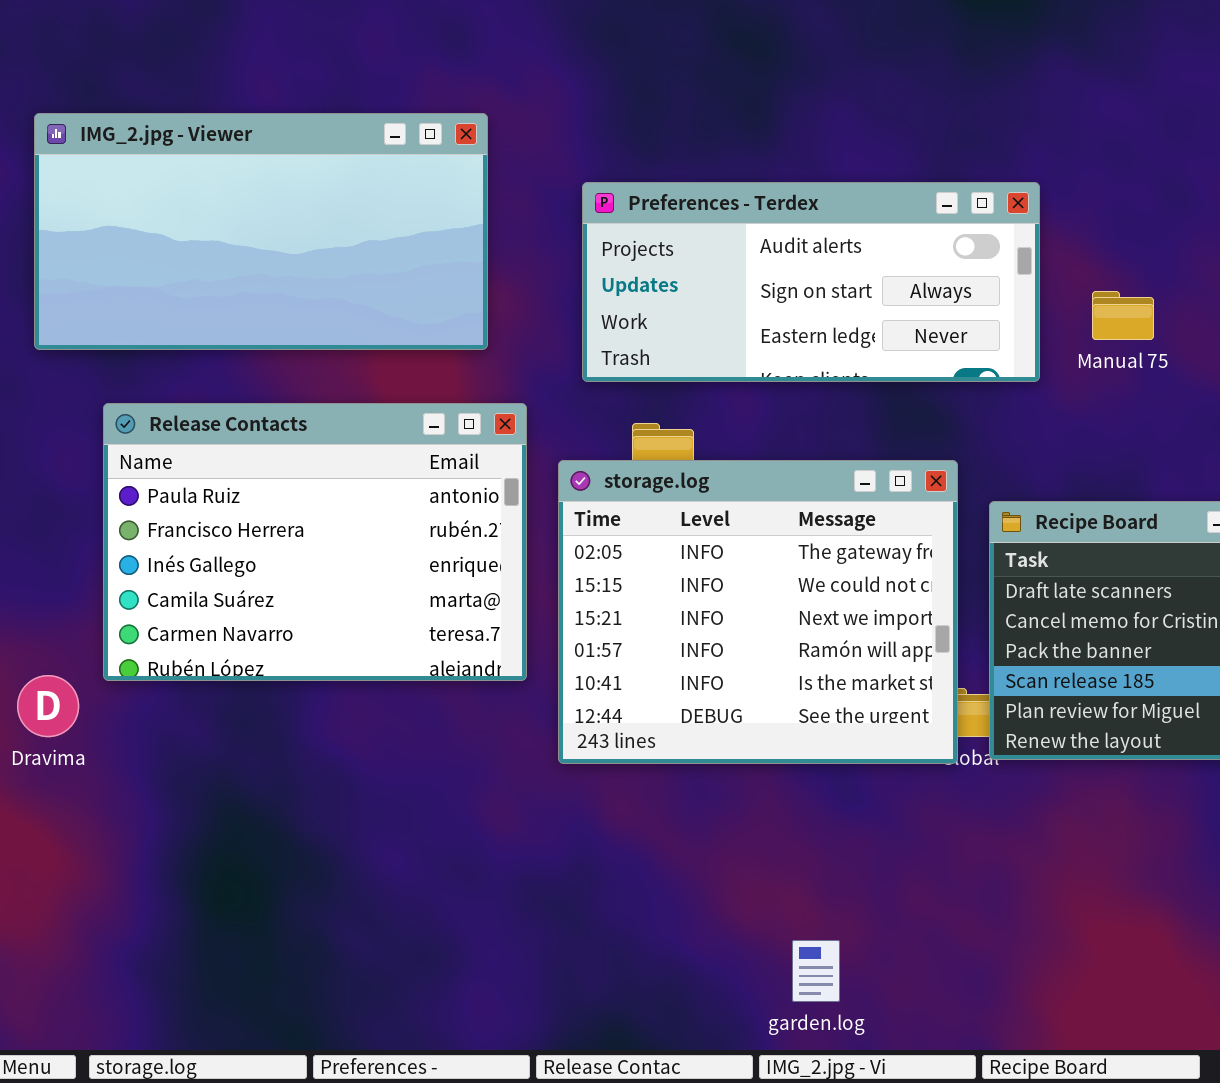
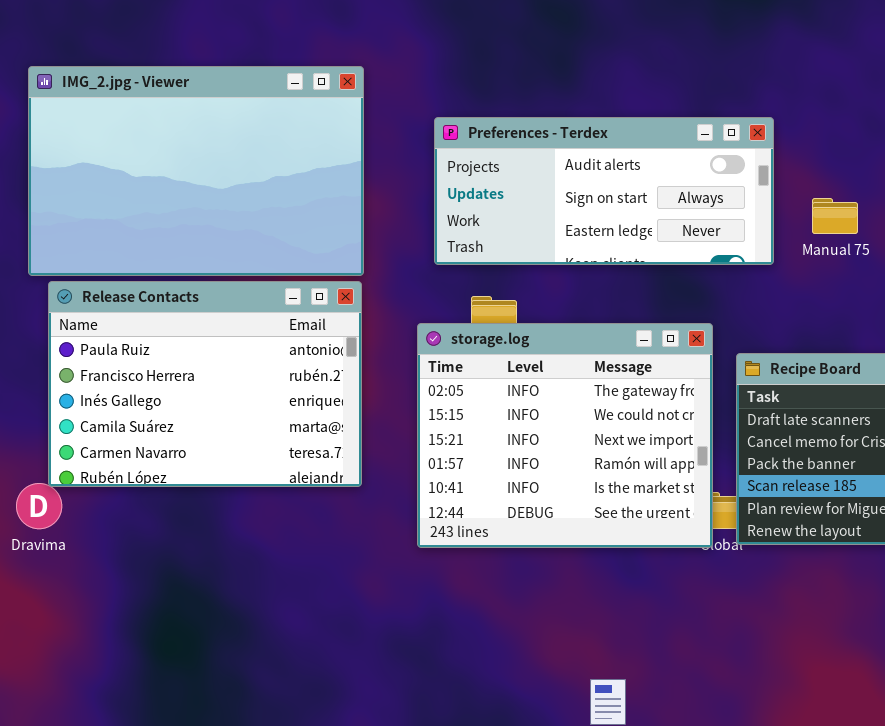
IMG_2.jpg - Viewer: [34,113,488,350] -> [28,66,364,276], resized
Release Contacts: [103,403,527,681] -> [48,281,362,487], moved

